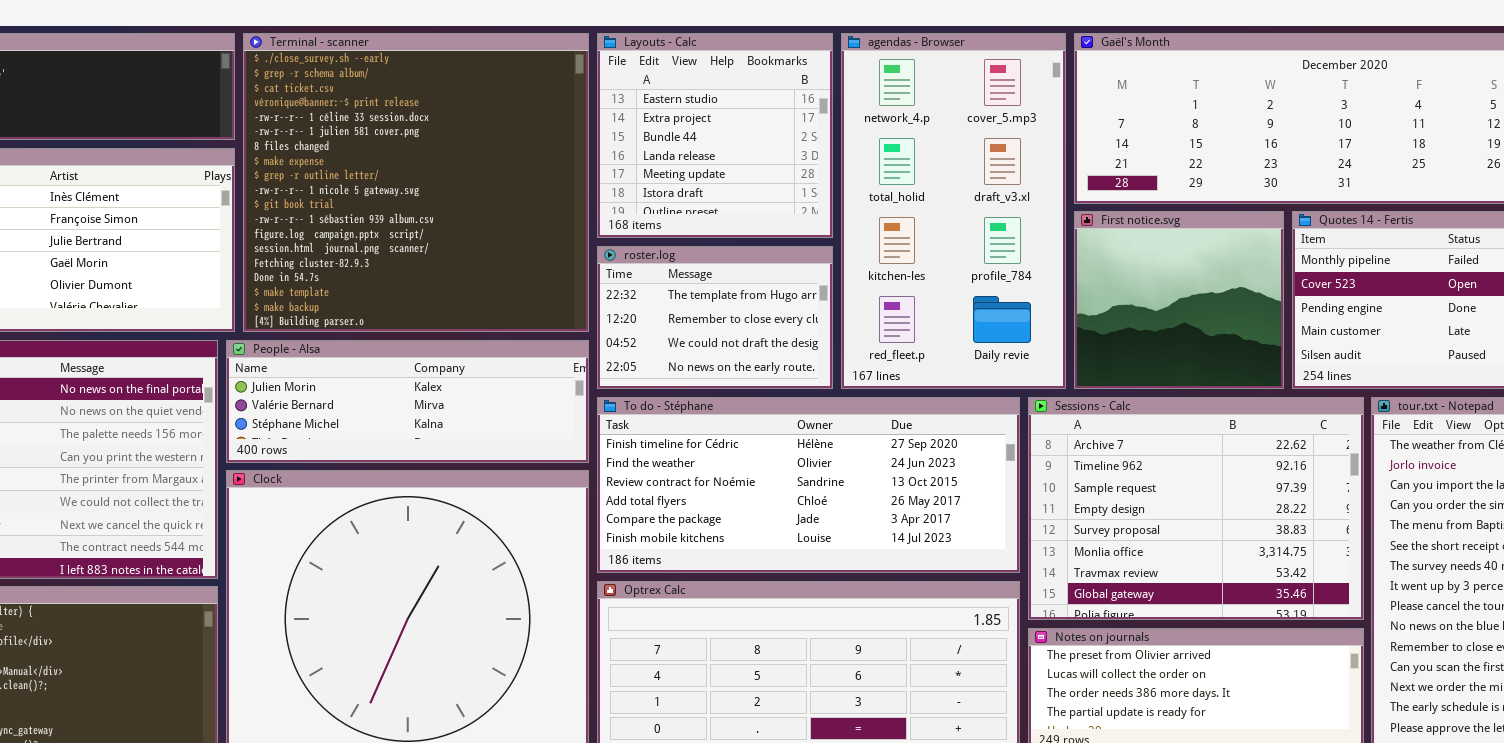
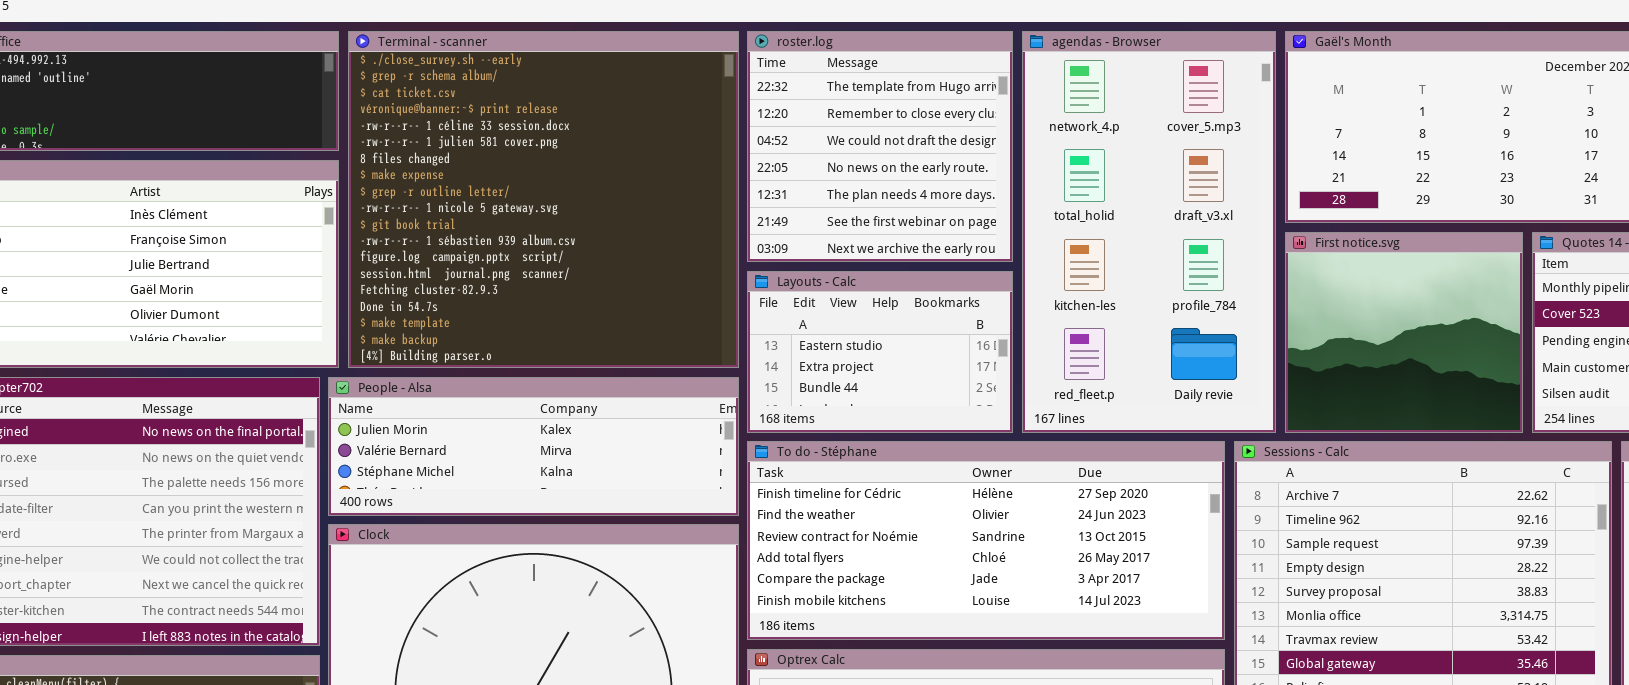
Layouts - Calc: [597,33,833,238] -> [747,271,1013,433], moved, resized
roster.log: [597,246,833,389] -> [747,31,1013,262], moved, resized

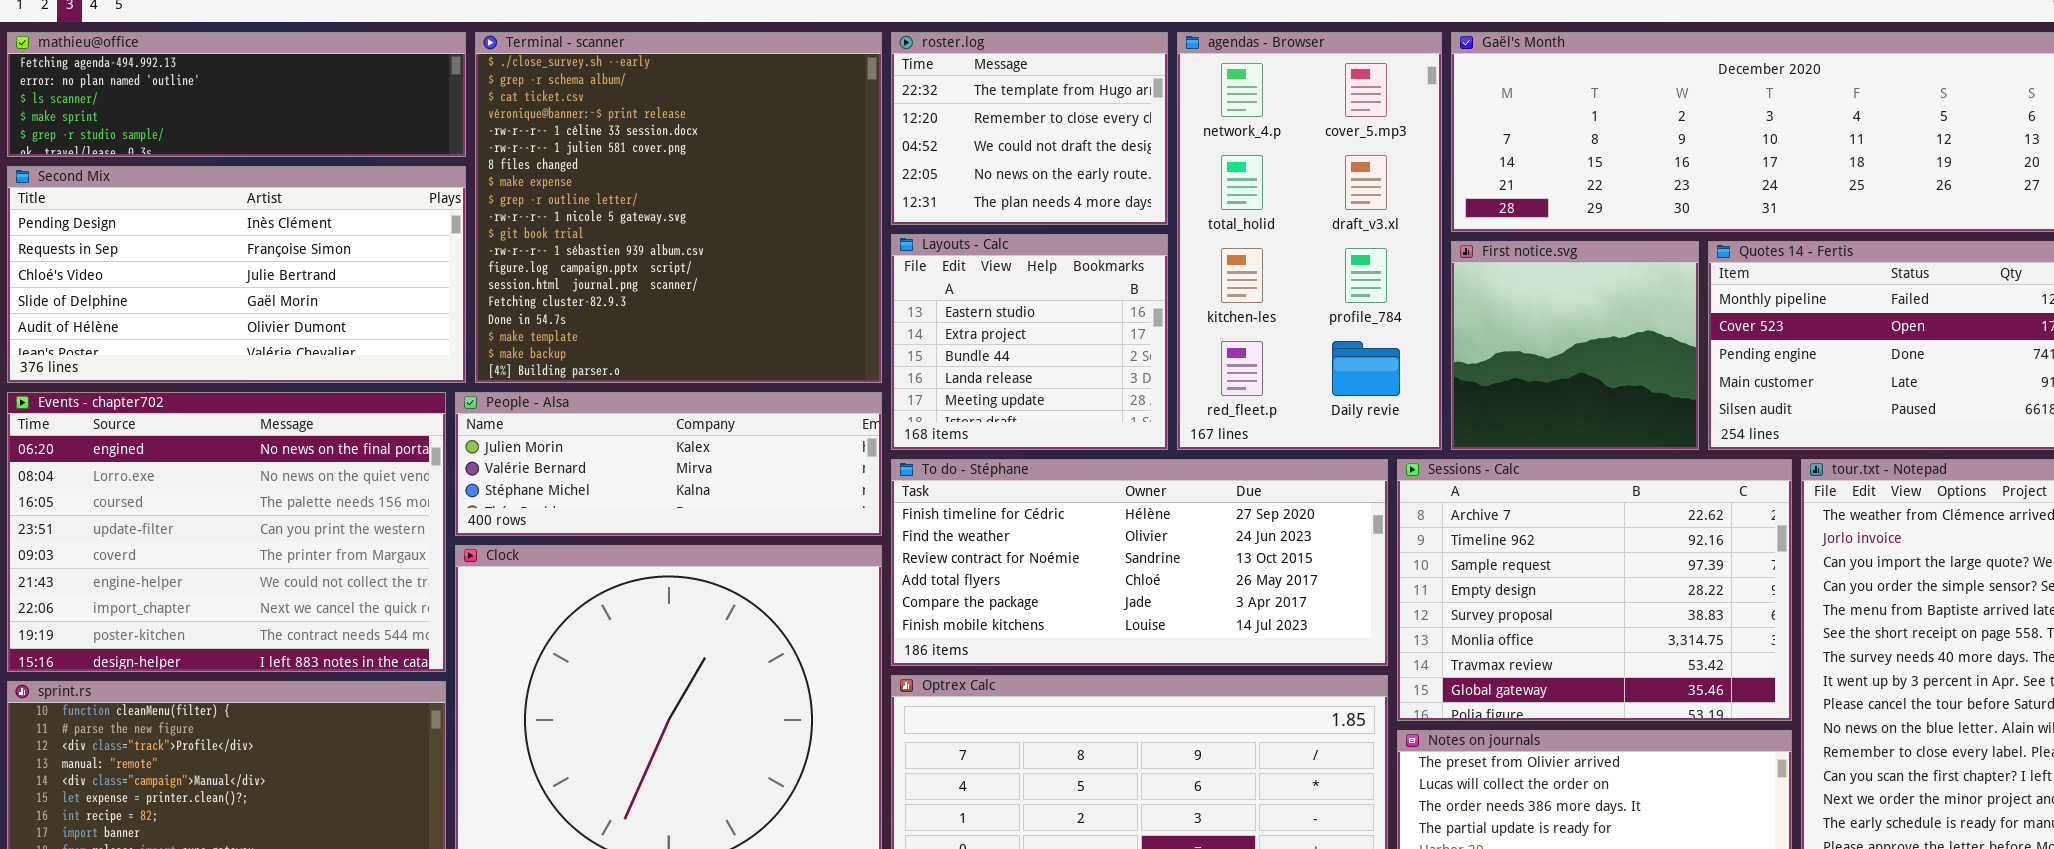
roster.log: [747,31,1013,262] -> [891,32,1168,225], resized
Layouts - Calc: [747,271,1013,433] -> [891,234,1168,450], resized

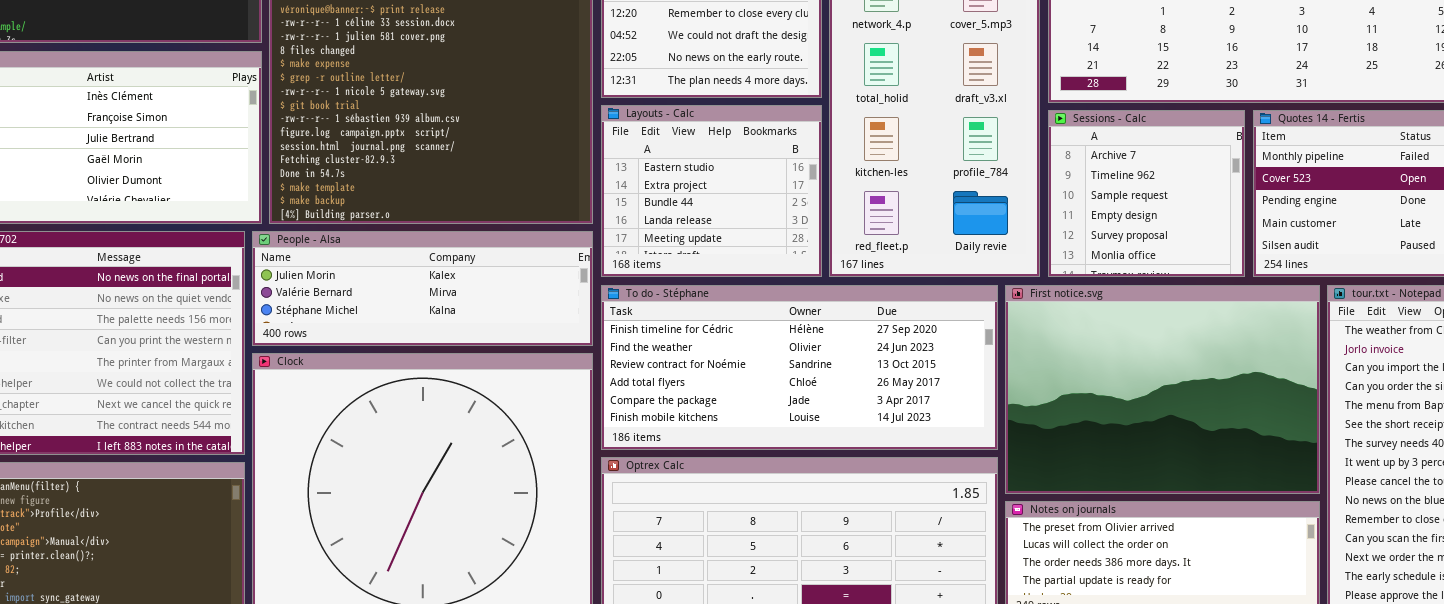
First notice.svg: [1451,241,1699,450] -> [1005,285,1320,494], moved, resized
Sessions - Calc: [1397,459,1792,721] -> [1048,110,1245,277], moved, resized

